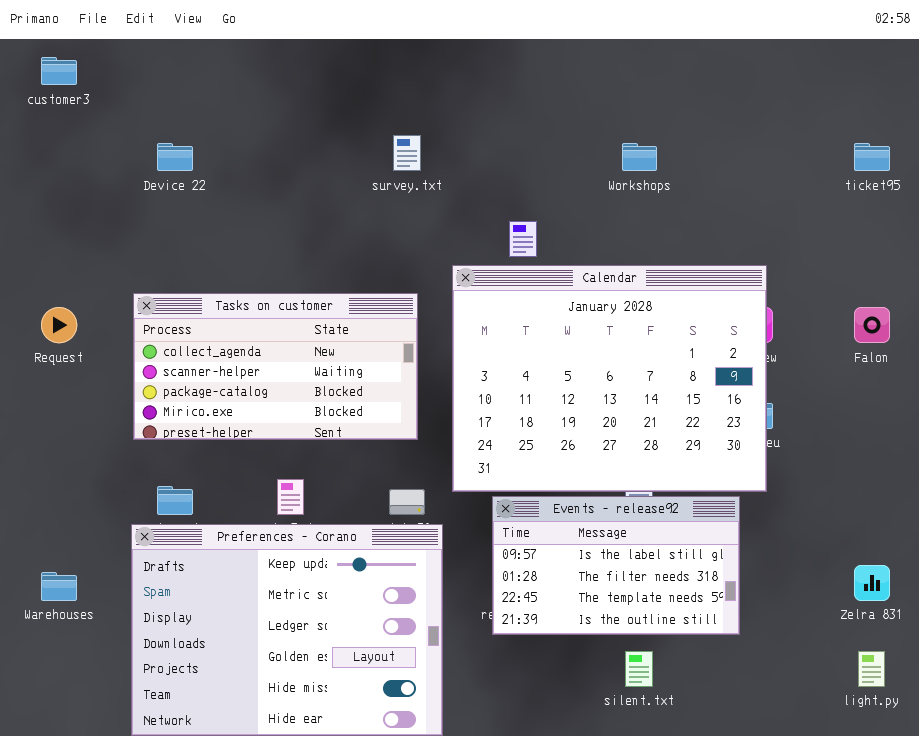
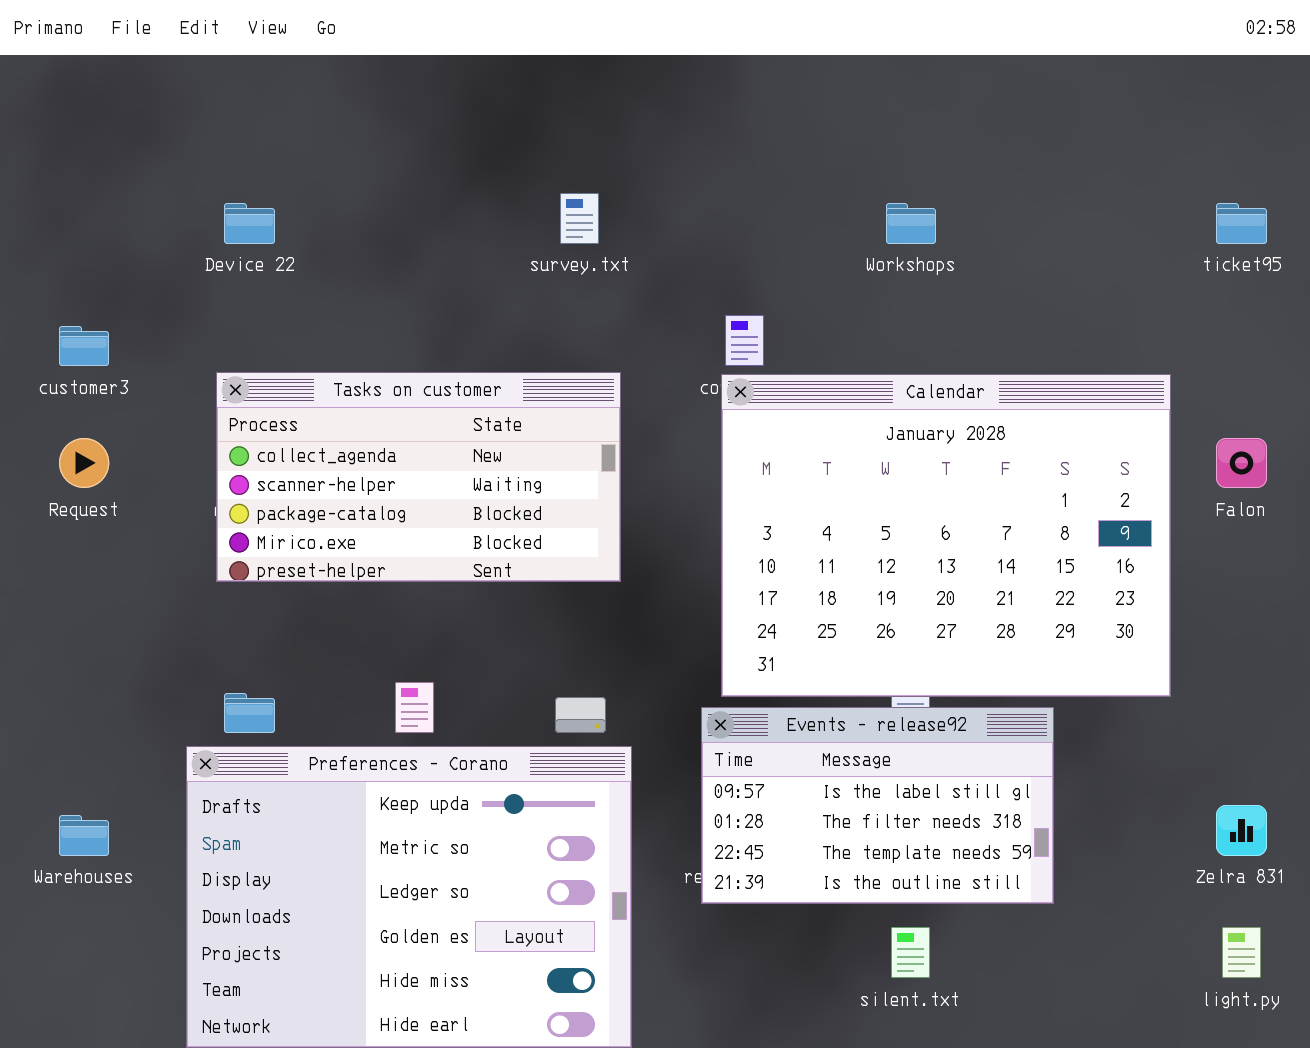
customer3: [41,57,77,85] -> [59,326,109,366], moved
Calendar: [452,265,767,492] -> [721,374,1171,697], moved
Tasks on customer: [133,293,418,440] -> [216,372,621,582], moved

